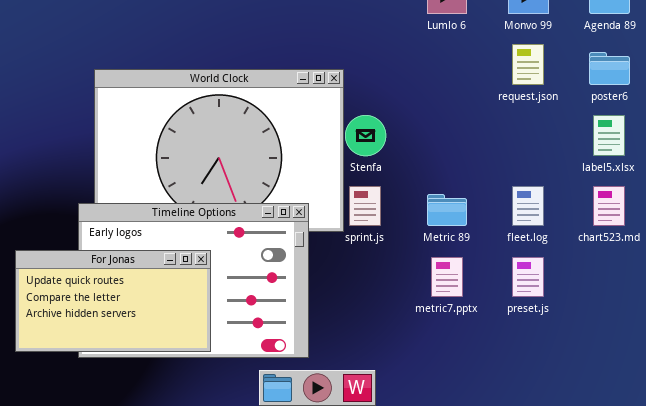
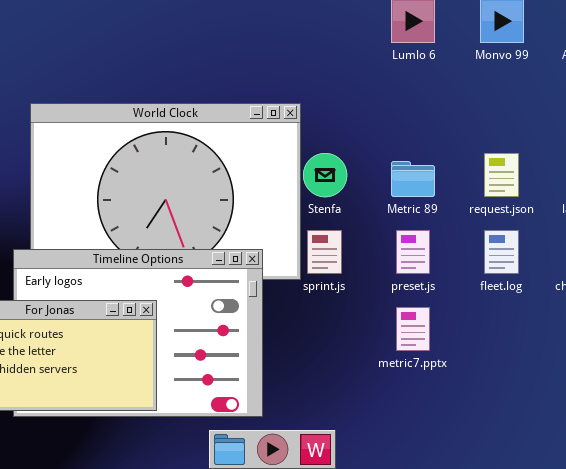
request.json: [512,44,544,85] -> [484,153,519,197], moved
Metric 89: [427,194,467,226] -> [391,161,435,197], moved
preset.js: [512,257,544,297] -> [396,230,430,274], moved

